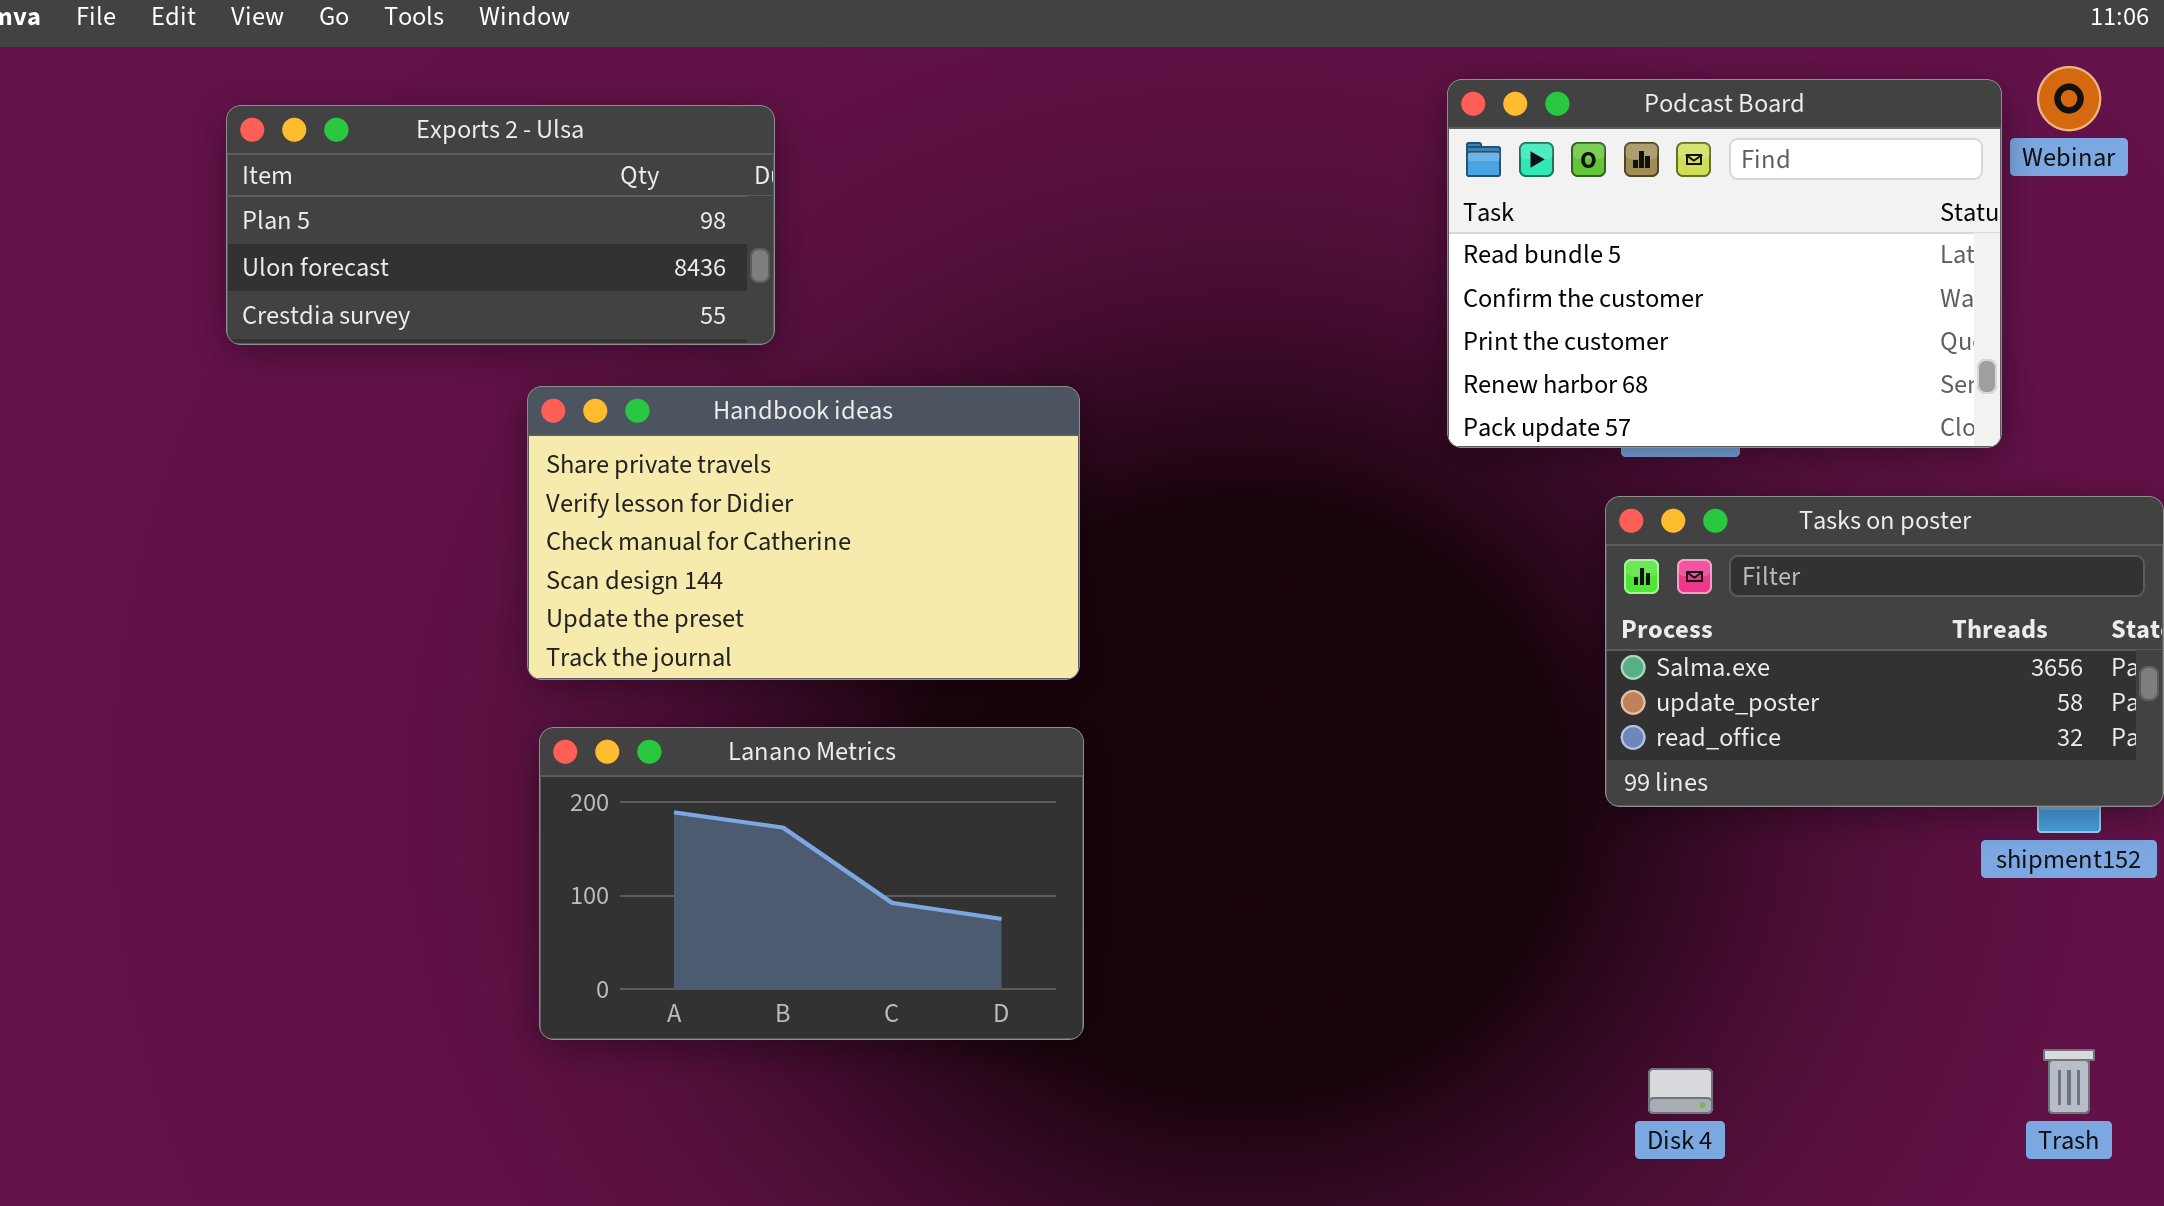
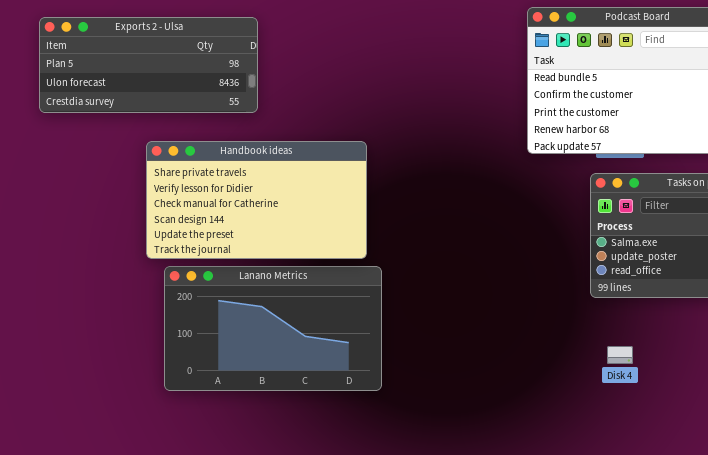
Handbook ideas: [527,386,1080,680] -> [146,141,367,259], moved
Disk 4: [1648,1068,1713,1114] -> [607,346,633,364], moved

